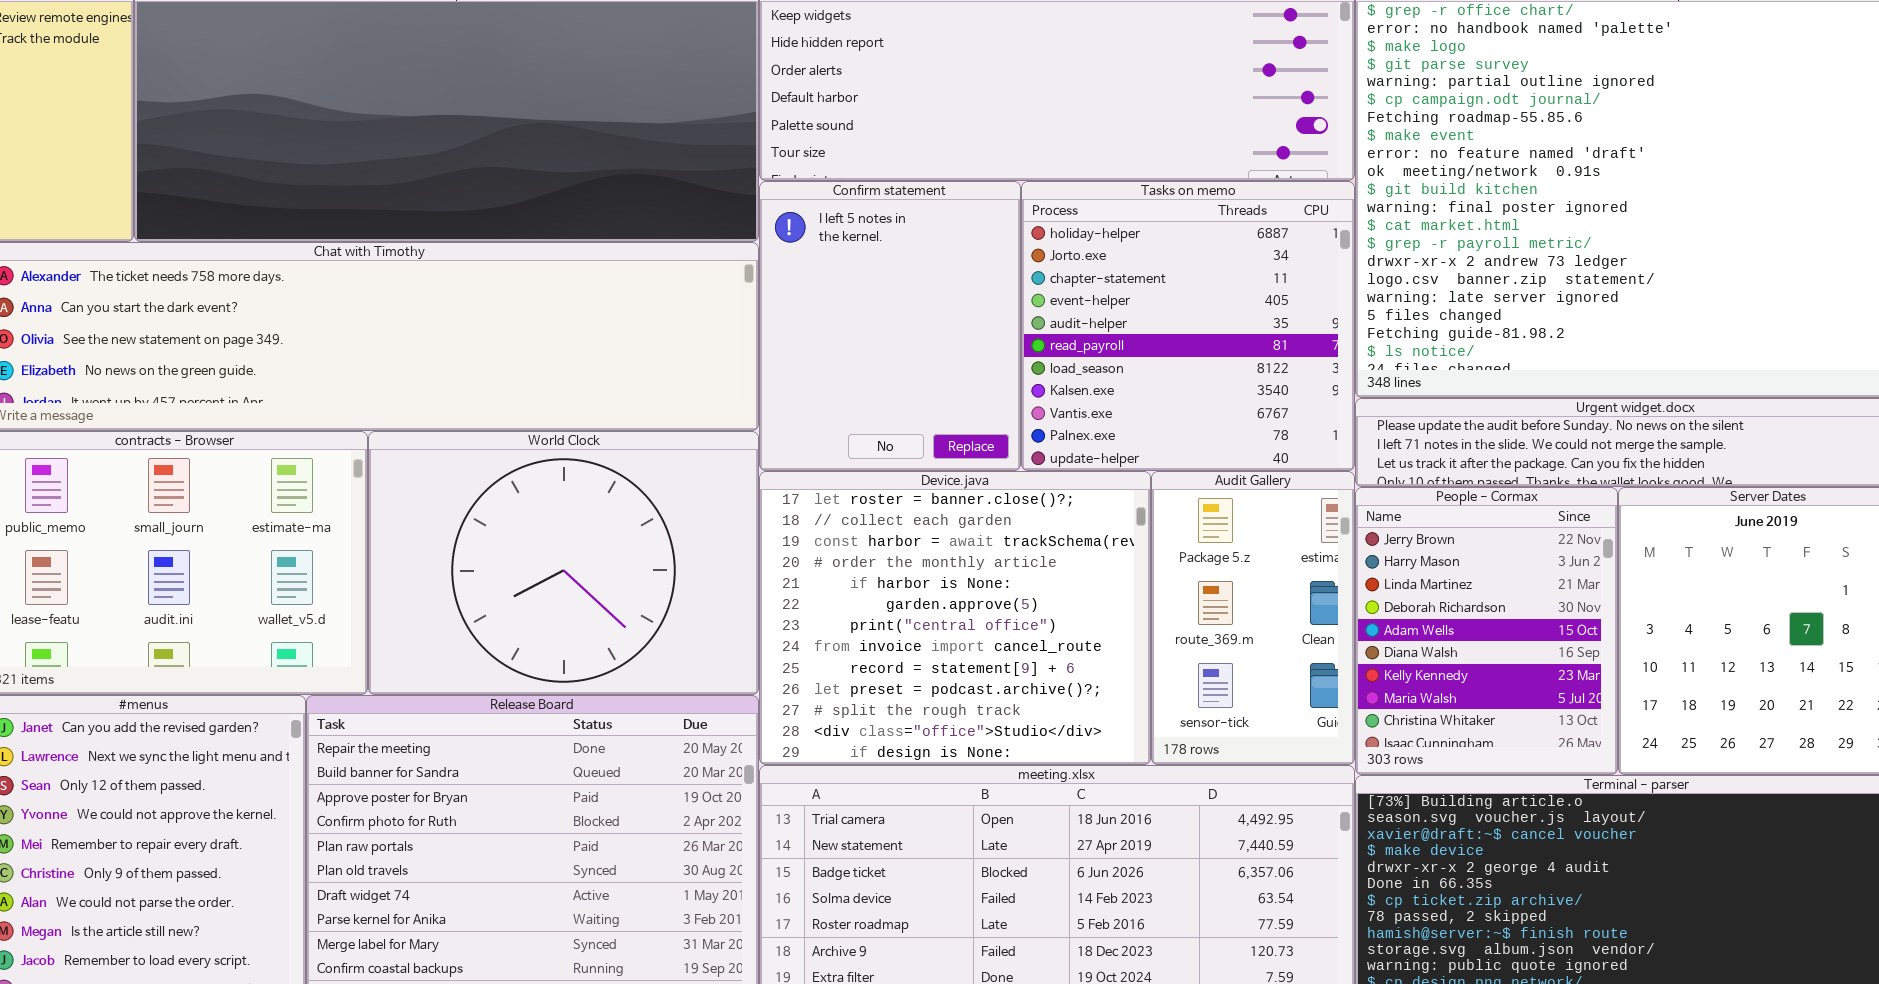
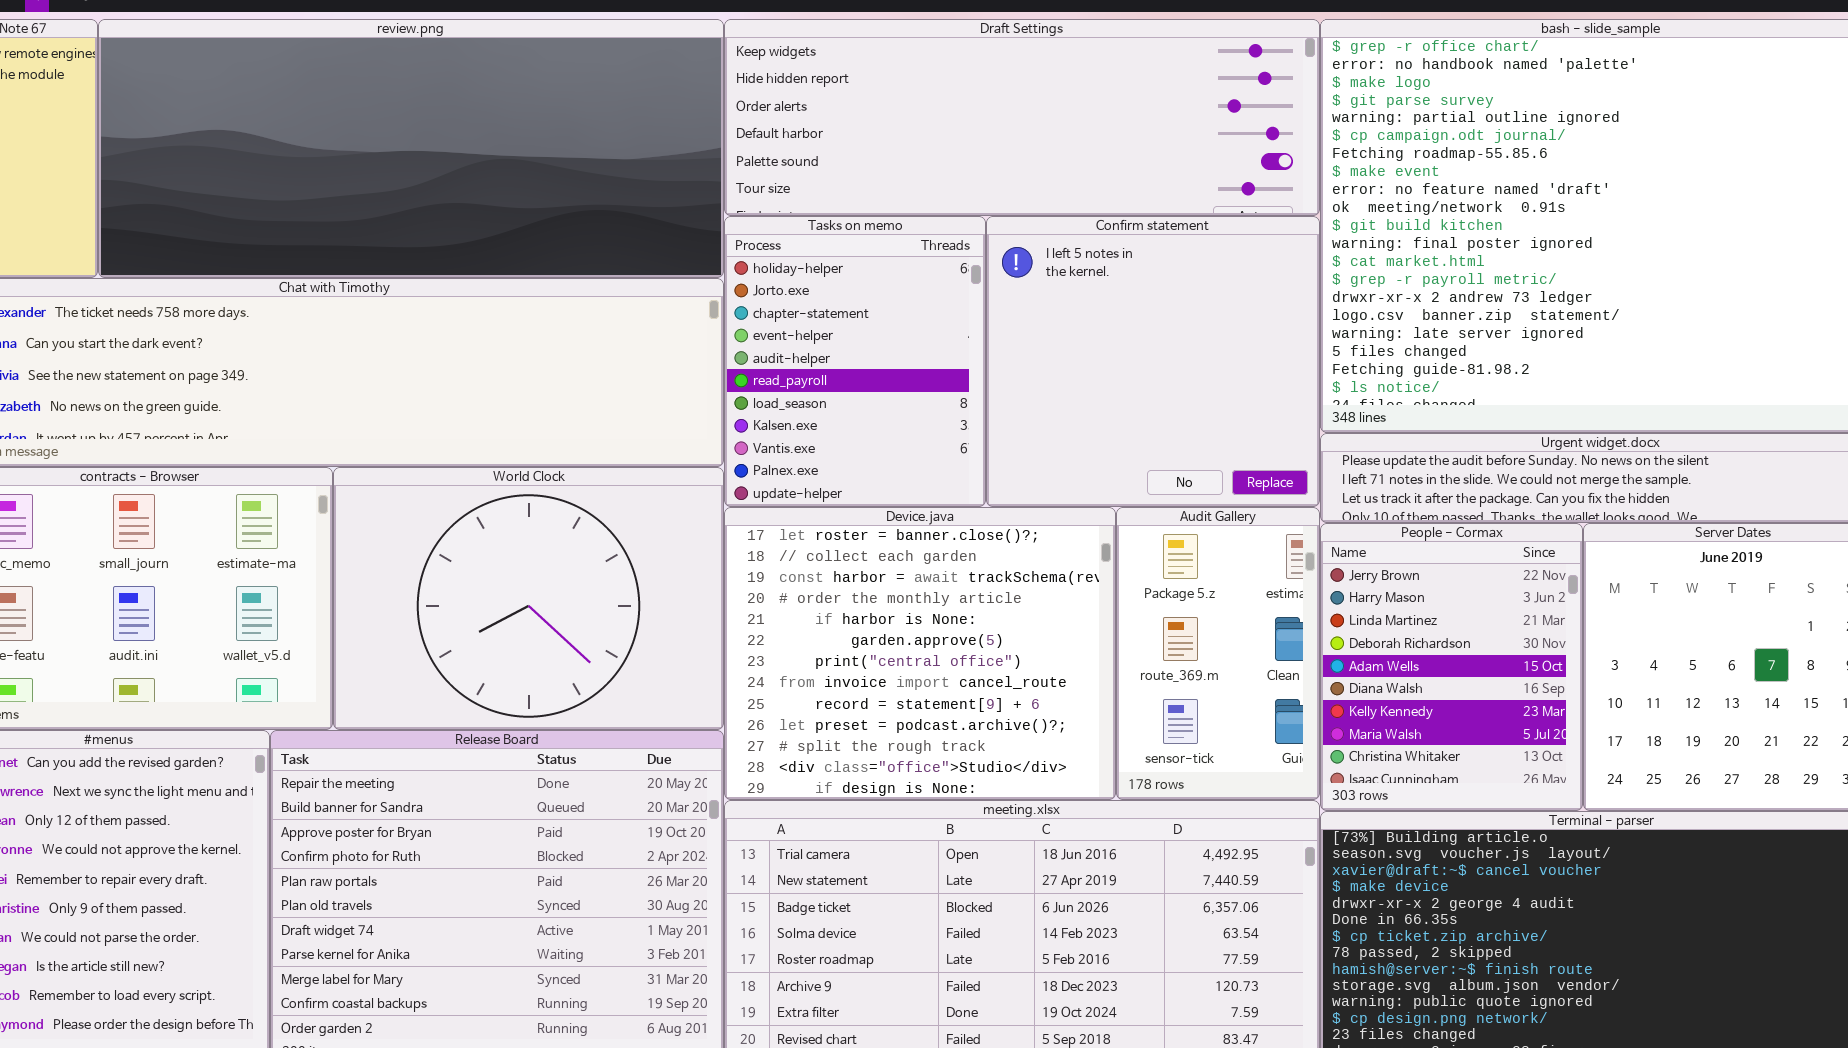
Confirm statement: [759,181,1021,471] -> [986,216,1320,507], moved, resized
Tasks on memo: [1021,181,1355,471] -> [724,216,986,507], moved, resized

